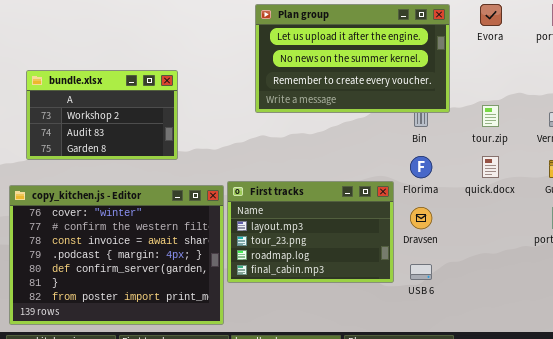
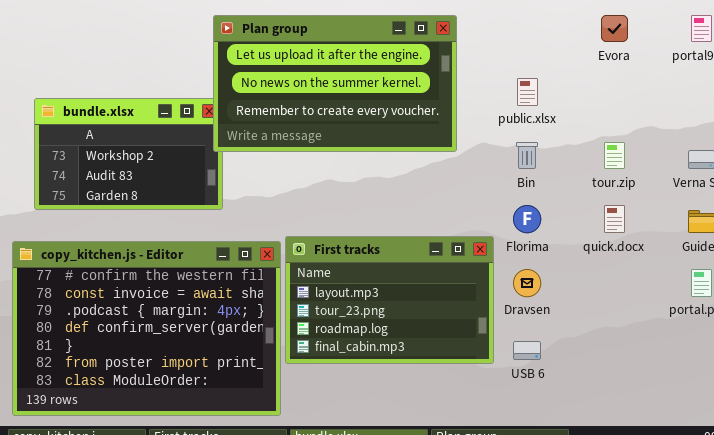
Plan group: [255,4,450,113] -> [213,15,457,152], moved
copy_kitchen.js - Editor: [9,185,224,325] -> [12,241,281,416], scrolled down 1 row

